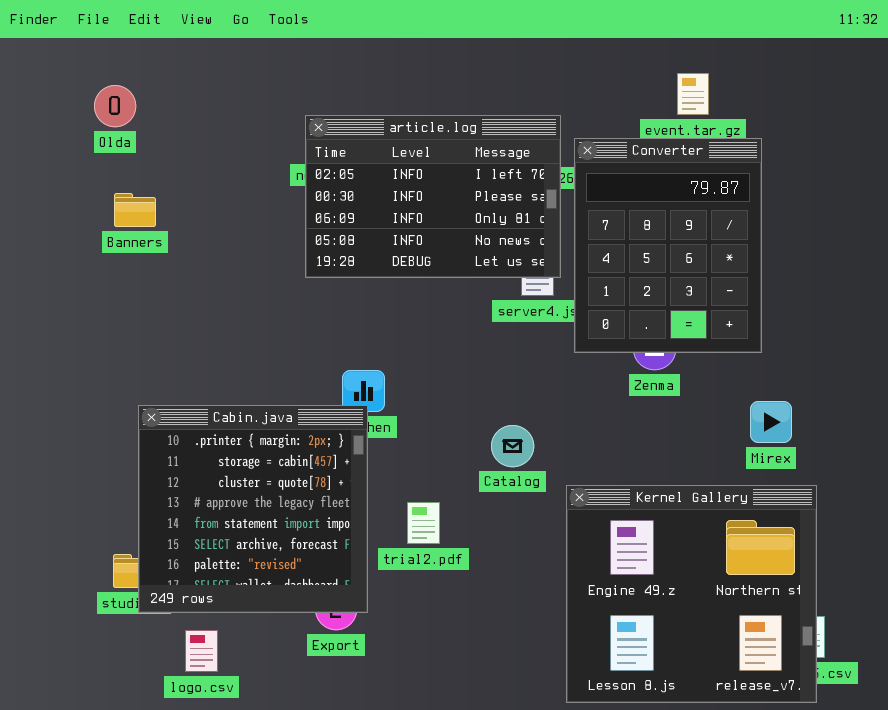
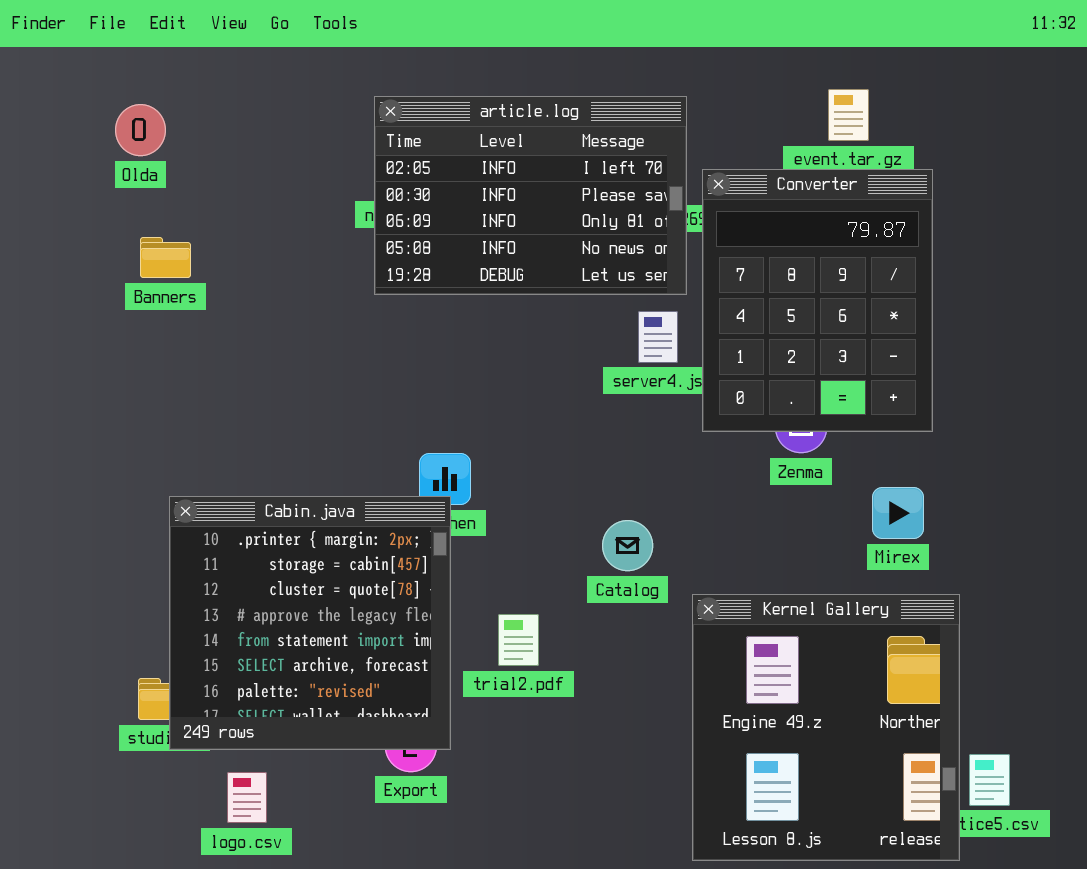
article.log: [305,115,561,278] -> [374,96,687,295], moved
Mirex: [750,401,792,443] -> [872,487,924,539], moved
Kernel Gallery: [566,485,817,703] -> [692,594,960,861], resized

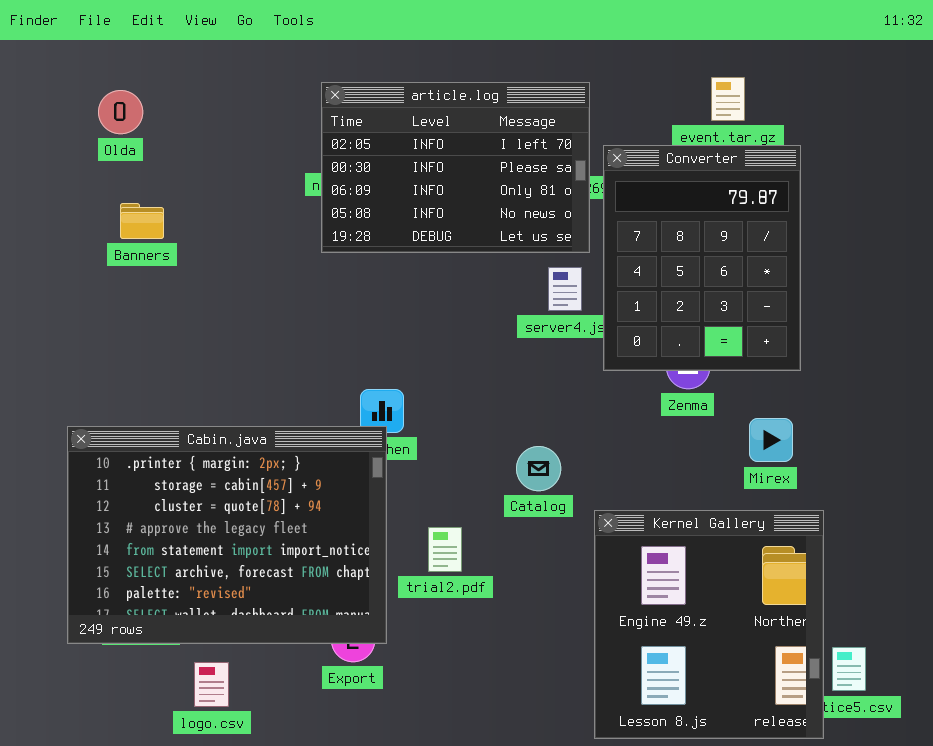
Cabin.java: [169,496,451,750] -> [67,426,387,644], resized

